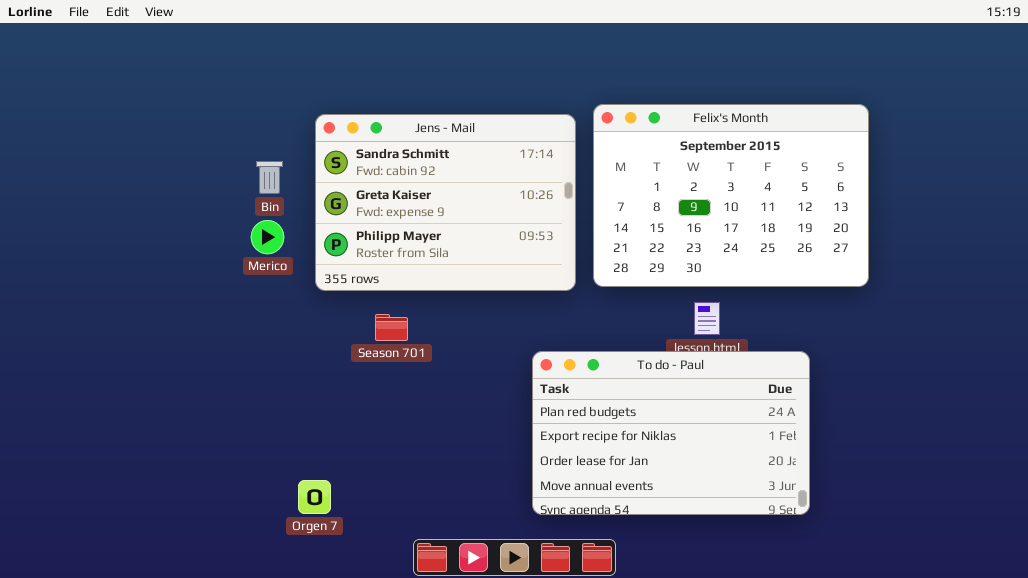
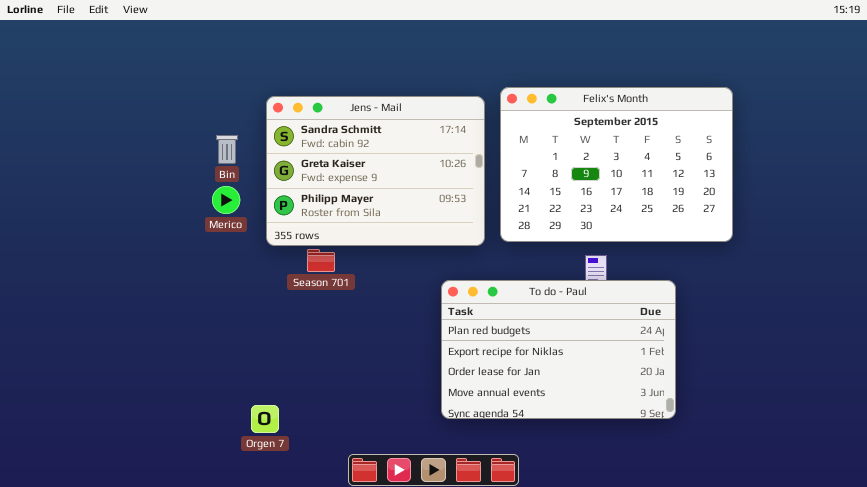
Season 701: [375,314,408,341] -> [307,249,335,272], moved
To do - Paul: [532,351,810,515] -> [441,280,676,419], moved

